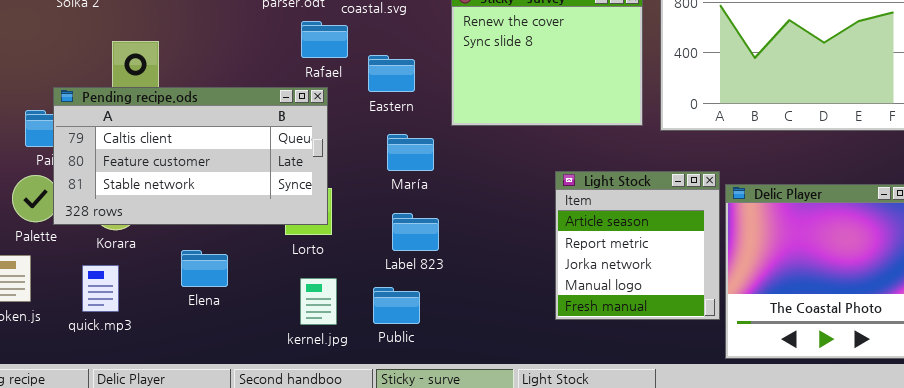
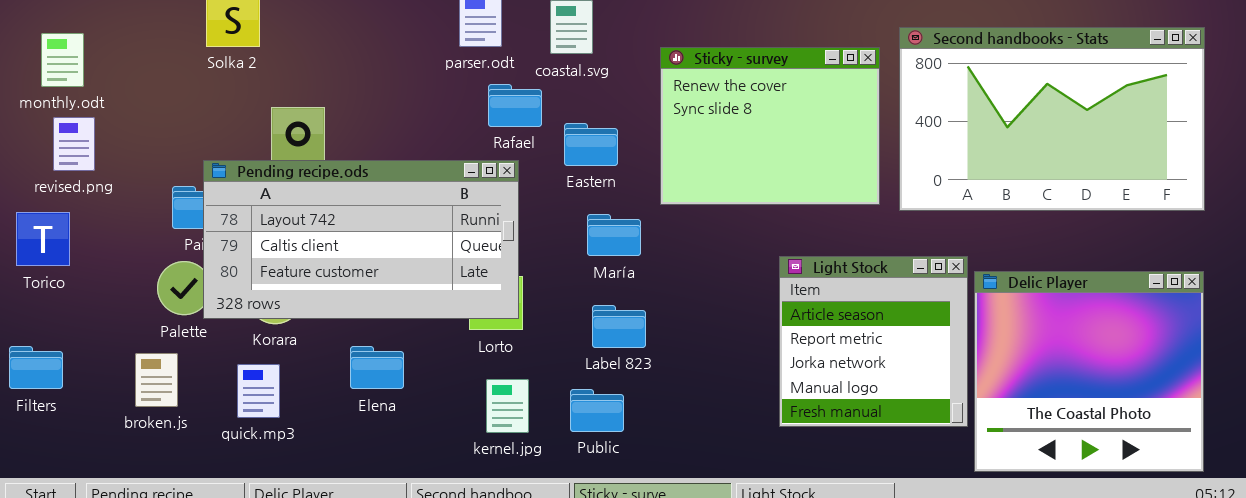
Pending recipe.ods: [53,87,328,225] -> [203,160,519,319], scrolled up 1 row

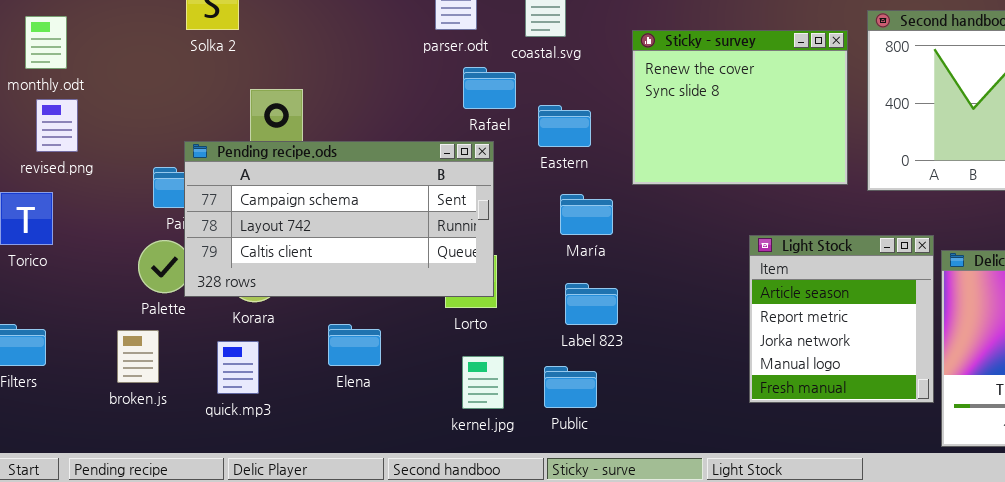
Pending recipe.ods: [203,160,519,319] -> [184,141,494,297], scrolled up 1 row

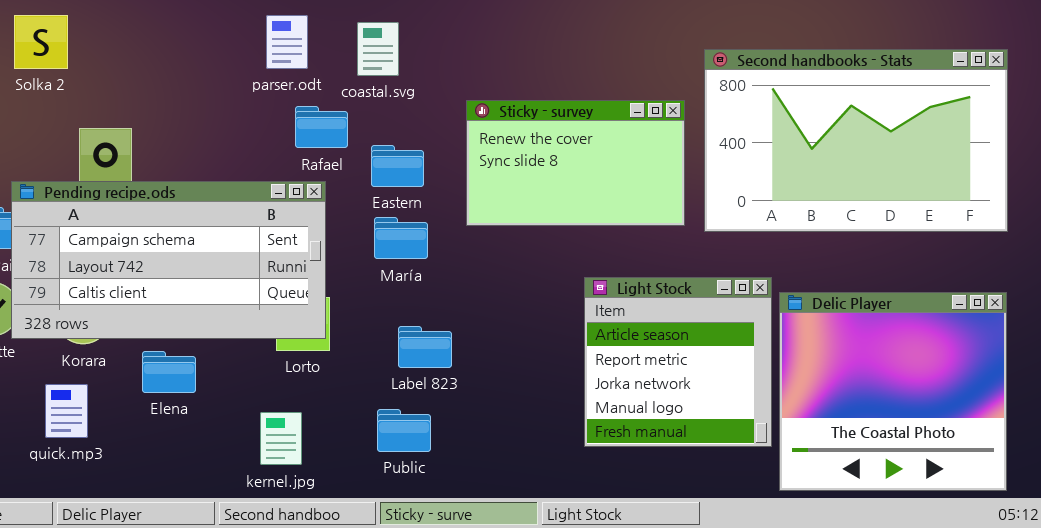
Sticky - survey: [632,30,848,185] -> [466,100,685,226], resized
María: [560,194,613,235] -> [374,217,428,259], moved
Elena: [328,324,381,366] -> [142,351,196,393], moved
kernel.jpg: [462,356,504,409] -> [260,412,302,465], moved

